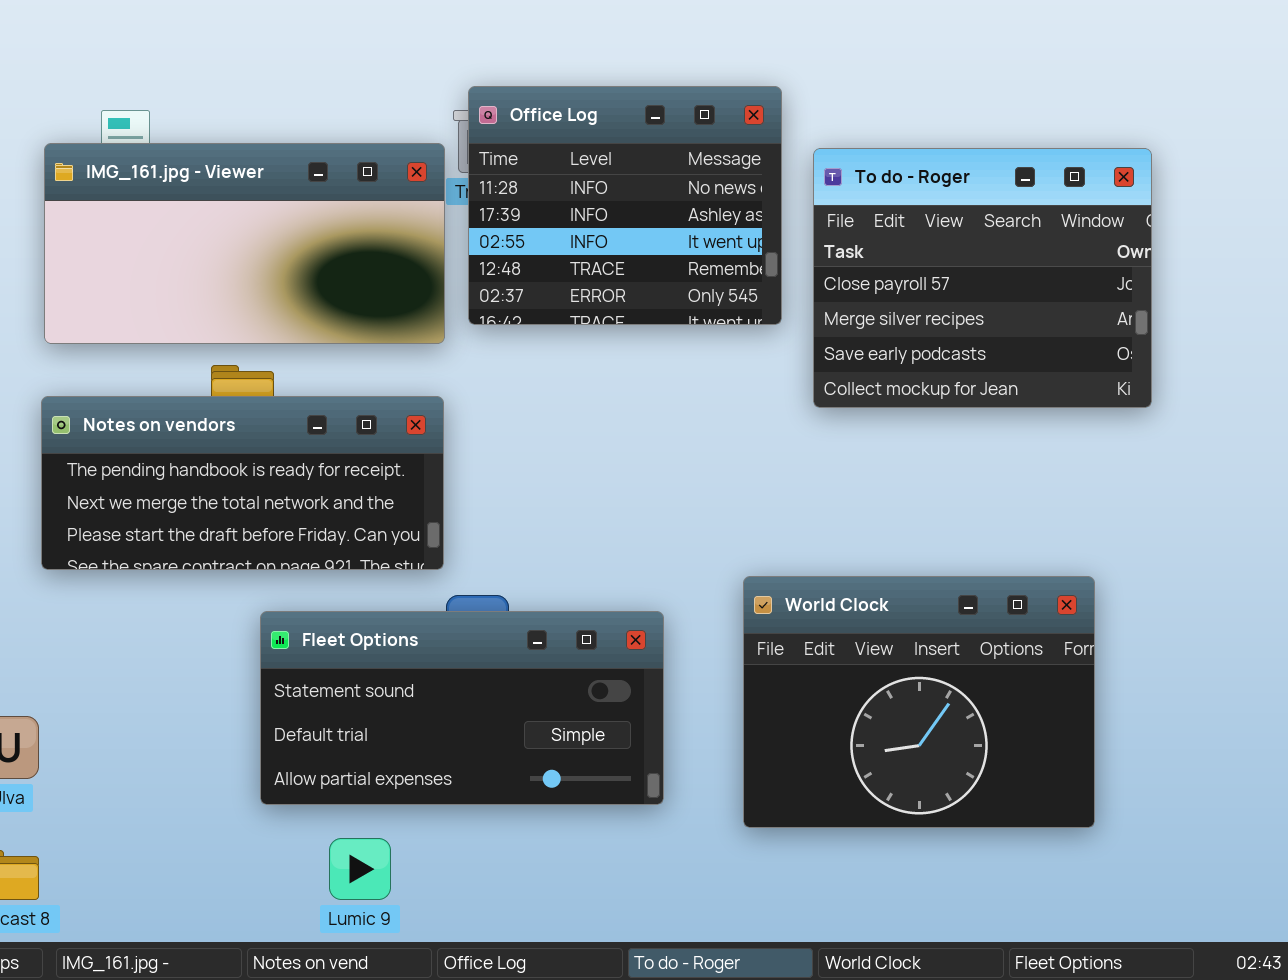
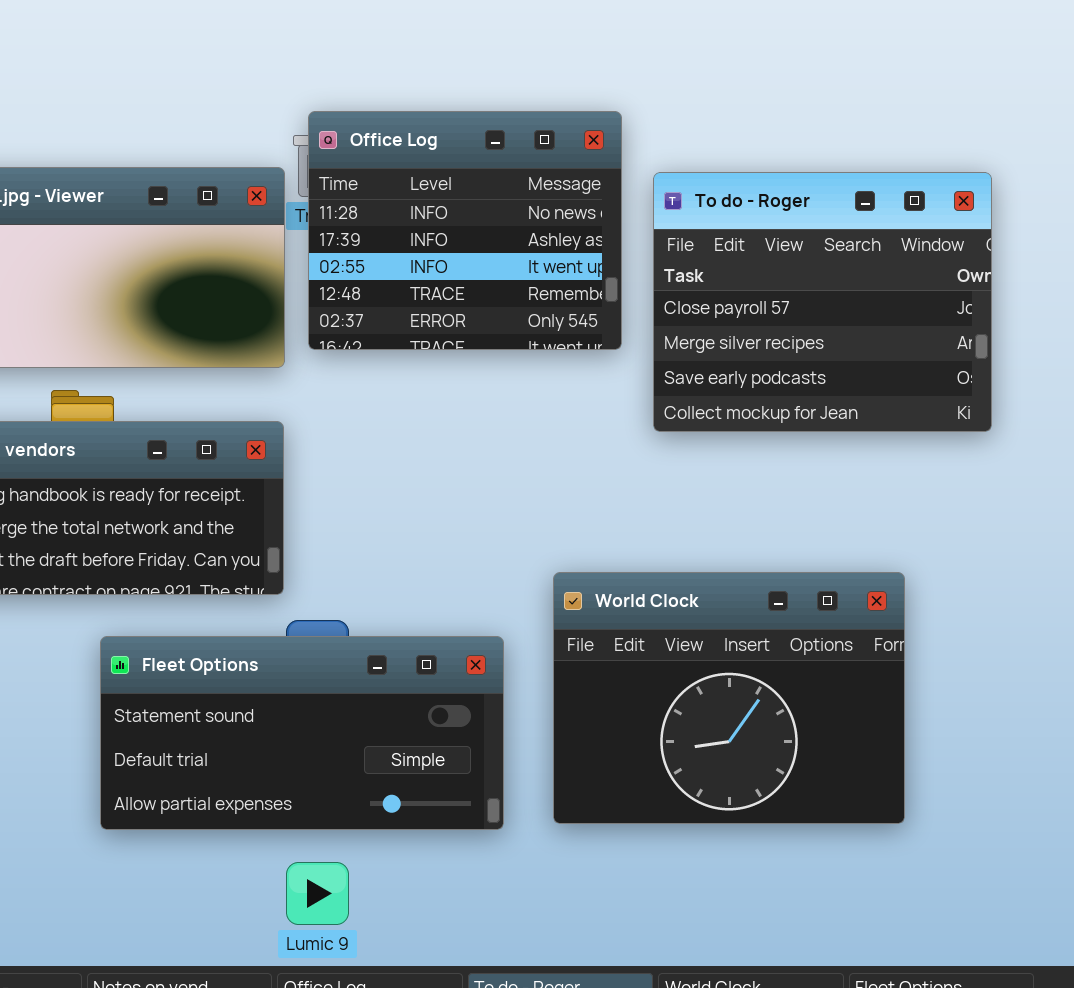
World Clock: [743,576,1095,828] -> [553,572,905,824], moved
Lumic 9: [329,838,391,900] -> [286,862,349,925], moved

